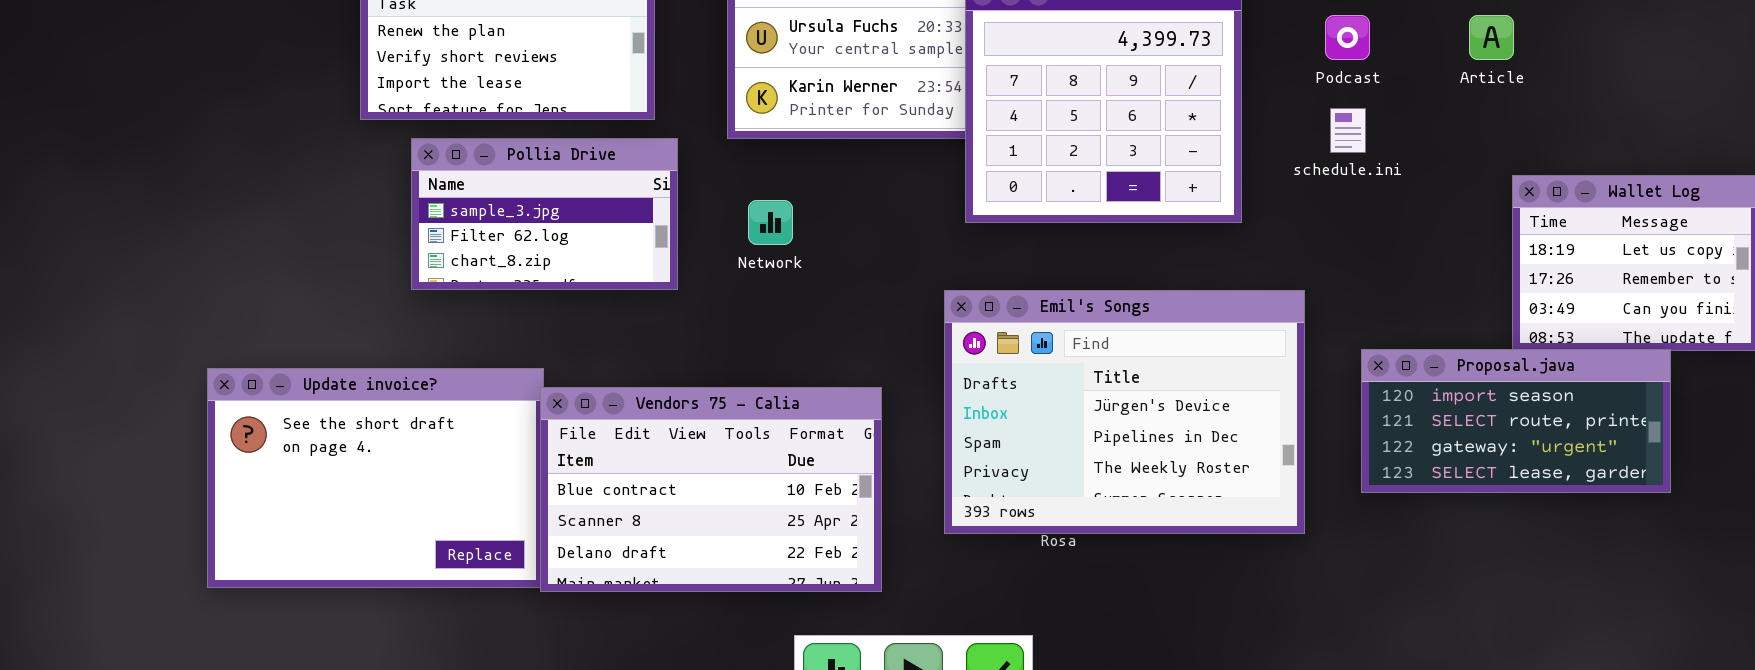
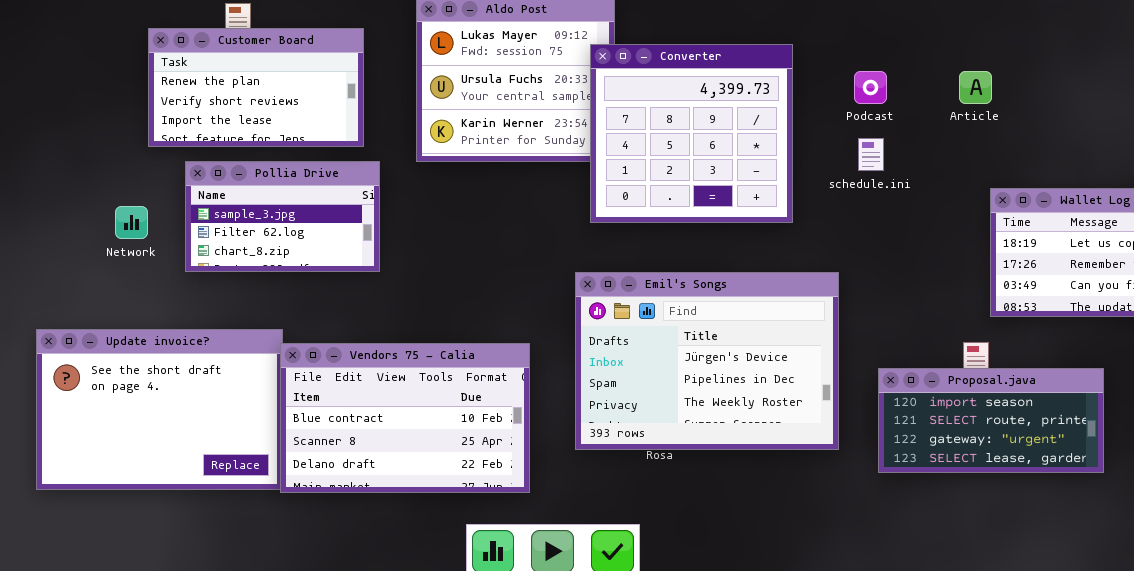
Network: [748,200,793,245] -> [115,206,148,239], moved
Proposal.java: [1361,349,1671,493] -> [878,368,1104,473], moved

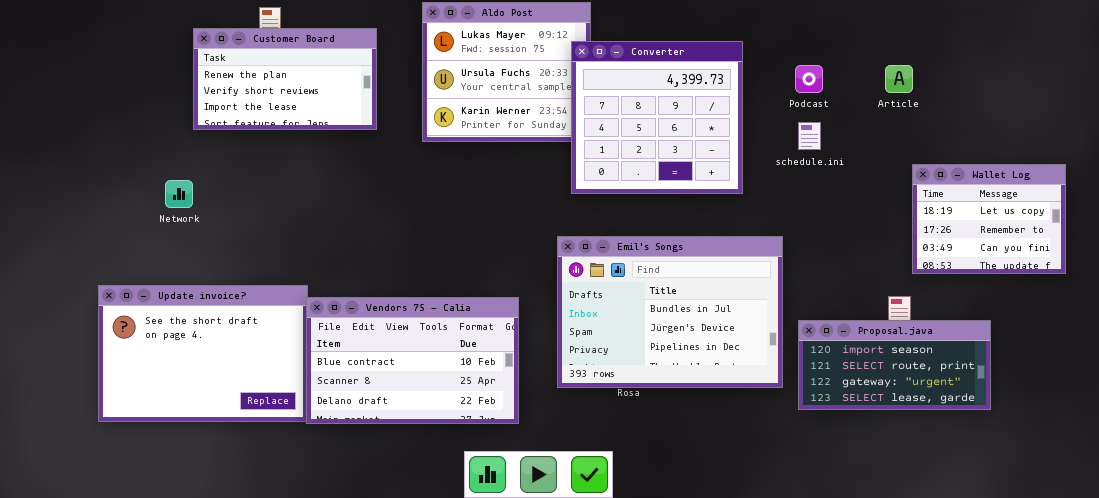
Pollia Drive: [185,161,380,272] -> none, closed
Emil's Songs: [575,272,839,450] -> [557,236,783,388], scrolled up 1 row
Proposal.java: [878,368,1104,473] -> [798,320,991,410], moved

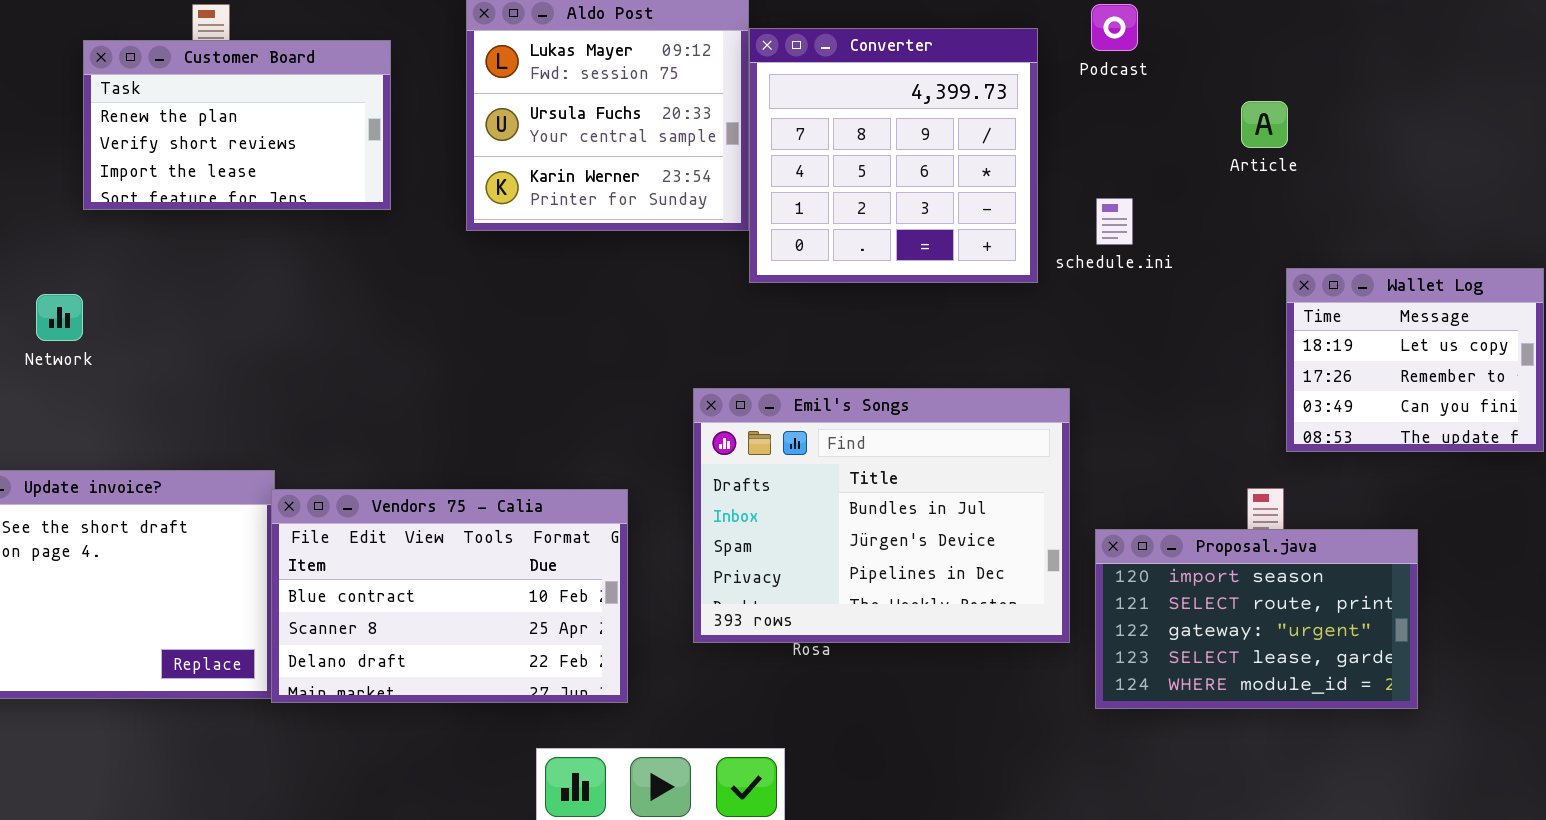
Converter: [571,41,743,194] -> [749,28,1038,283], moved
Podcast: [795,65,823,93] -> [1091,4,1138,51], moved
Proposal.java: [798,320,991,410] -> [1095,529,1418,709], resized

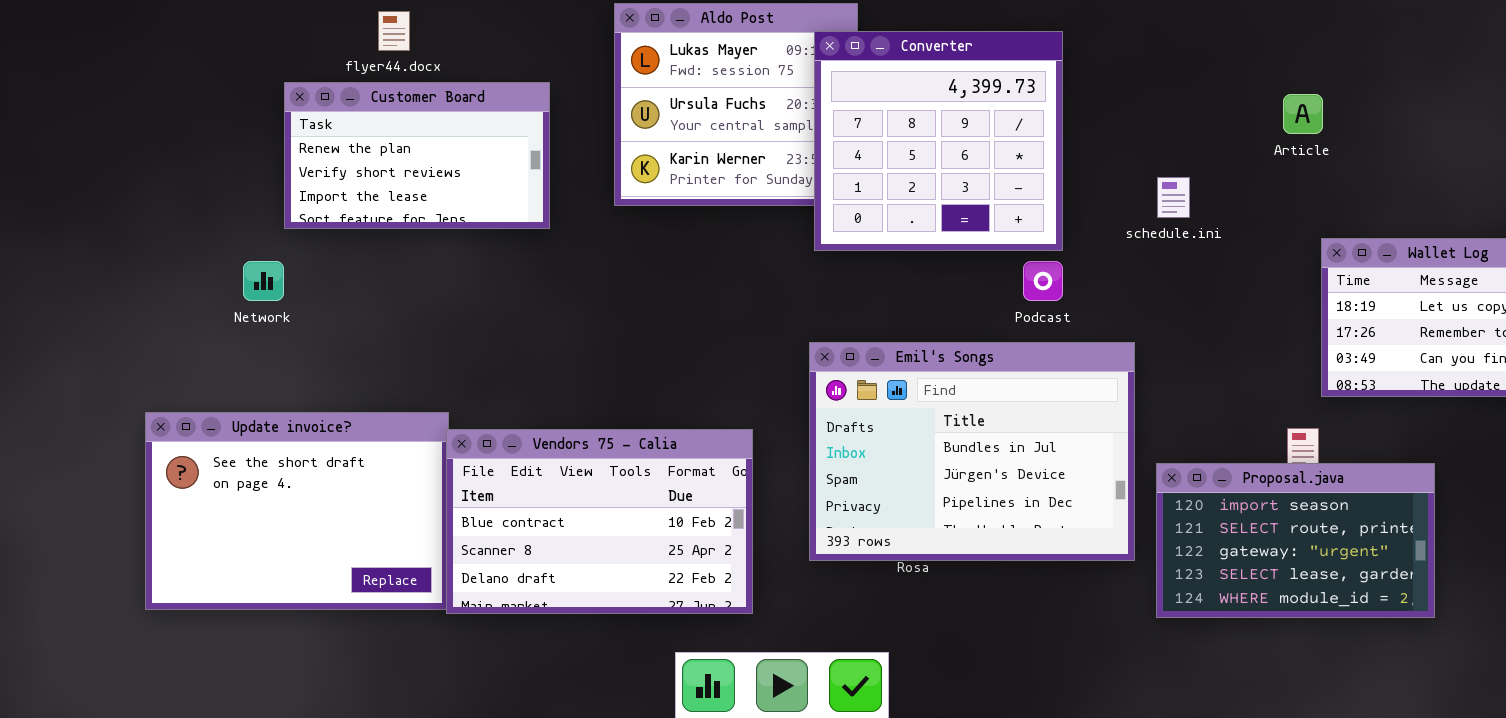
Podcast: [1091,4,1138,51] -> [1023,261,1063,301], moved
Converter: [749,28,1038,283] -> [814,31,1063,251], moved
Customer Board: [83,40,391,210] -> [284,82,550,229], moved

